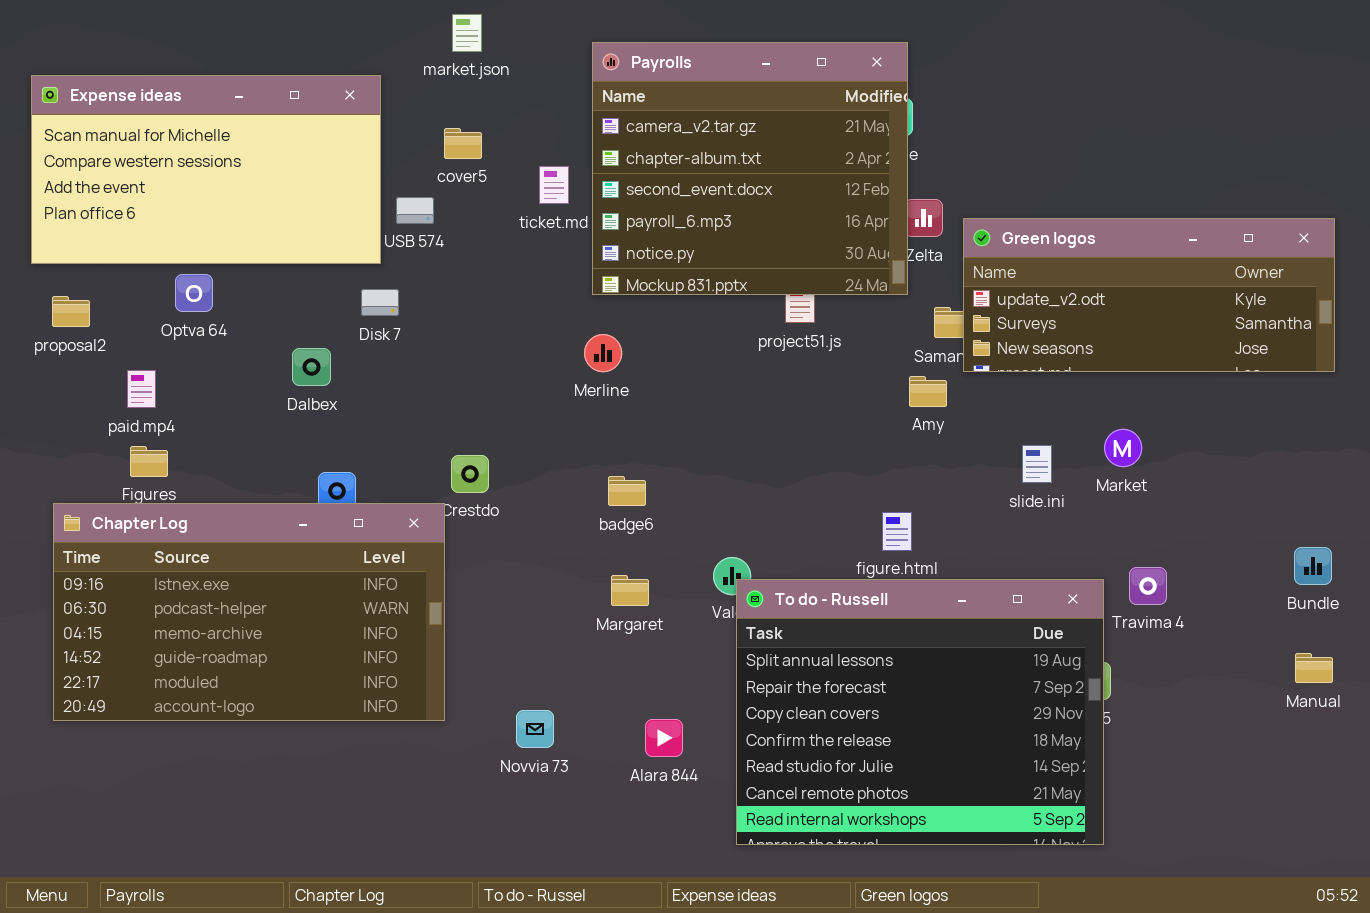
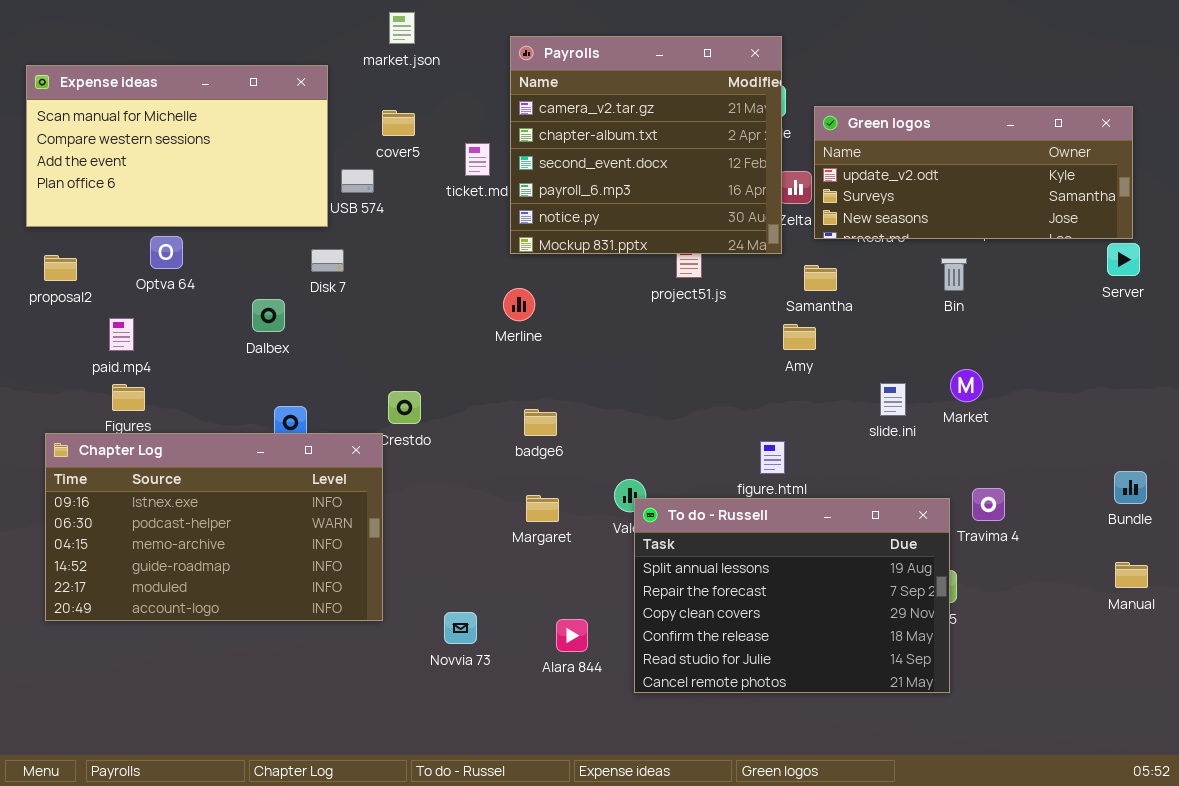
Green logos: [963,218,1335,372] -> [814,106,1133,239], moved
To do - Russell: [736,579,1104,845] -> [634,498,950,693], resized

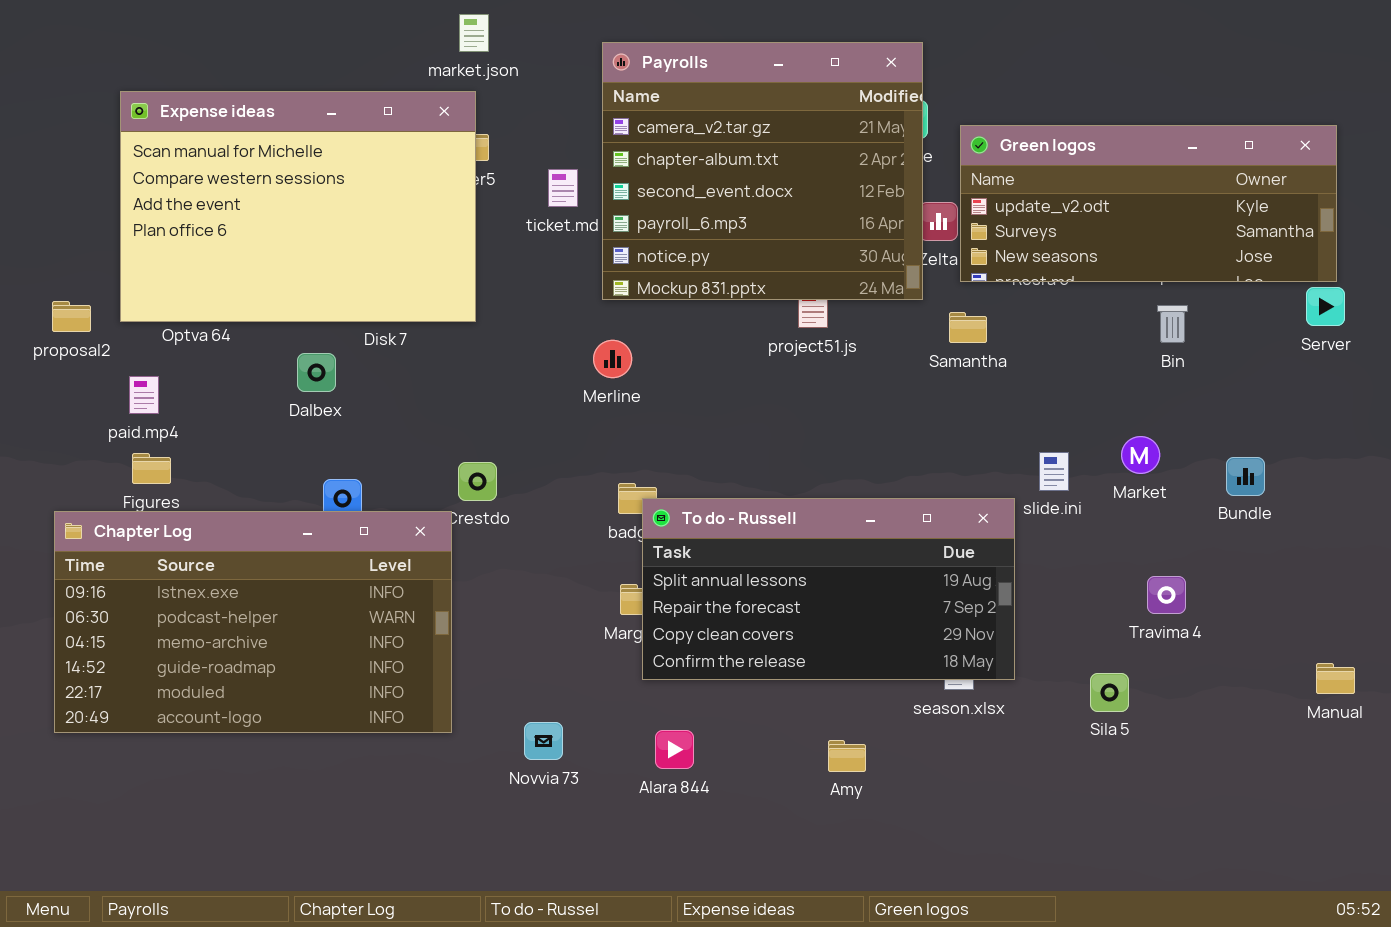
Expense ideas: [26,65,328,227] -> [120,91,476,322], moved, resized
Bin: [941,258,967,291] -> [1157,305,1188,343], moved
Amy: [783,324,816,350] -> [828,740,866,772], moved
Bundle: [1114,471,1147,504] -> [1226,457,1265,496], moved
To do - Russell: [634,498,950,693] -> [642,498,1015,680], moved, resized

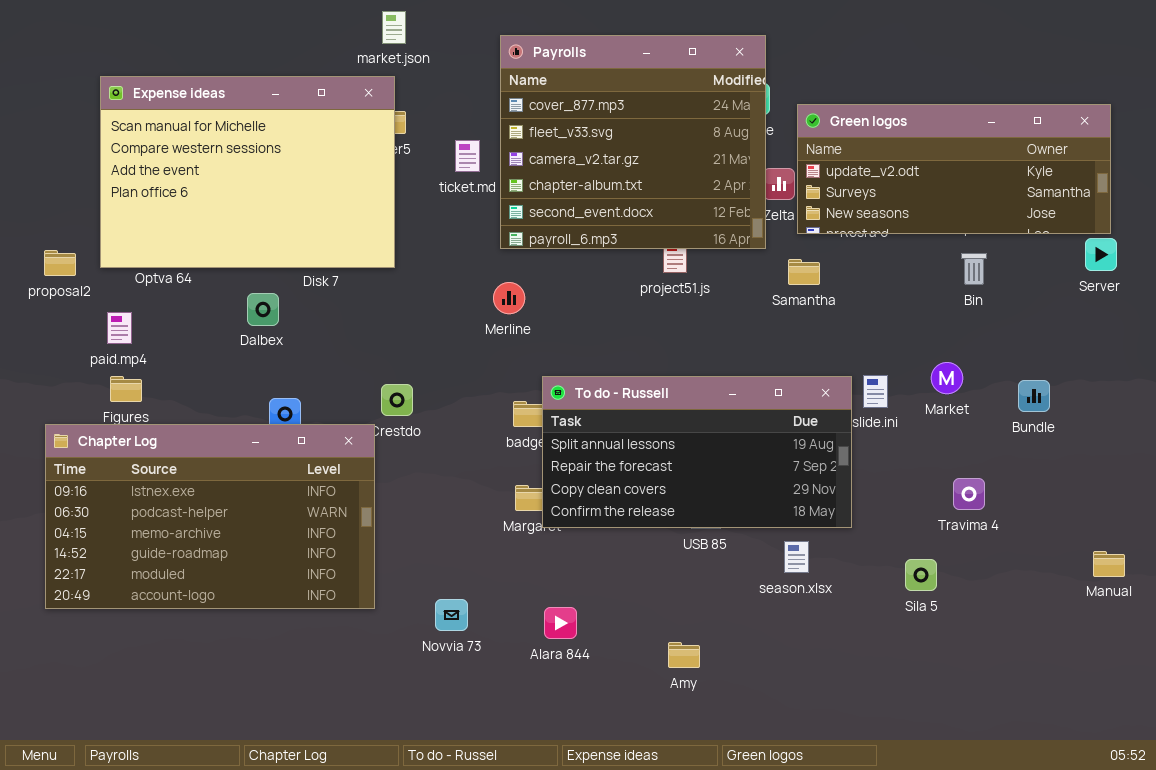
Payrolls: [602,42,923,300] -> [500,35,766,249], scrolled up 2 rows
To do - Russell: [642,498,1015,680] -> [542,376,852,528], moved
Amy: [828,740,866,772] -> [668,642,700,668], moved

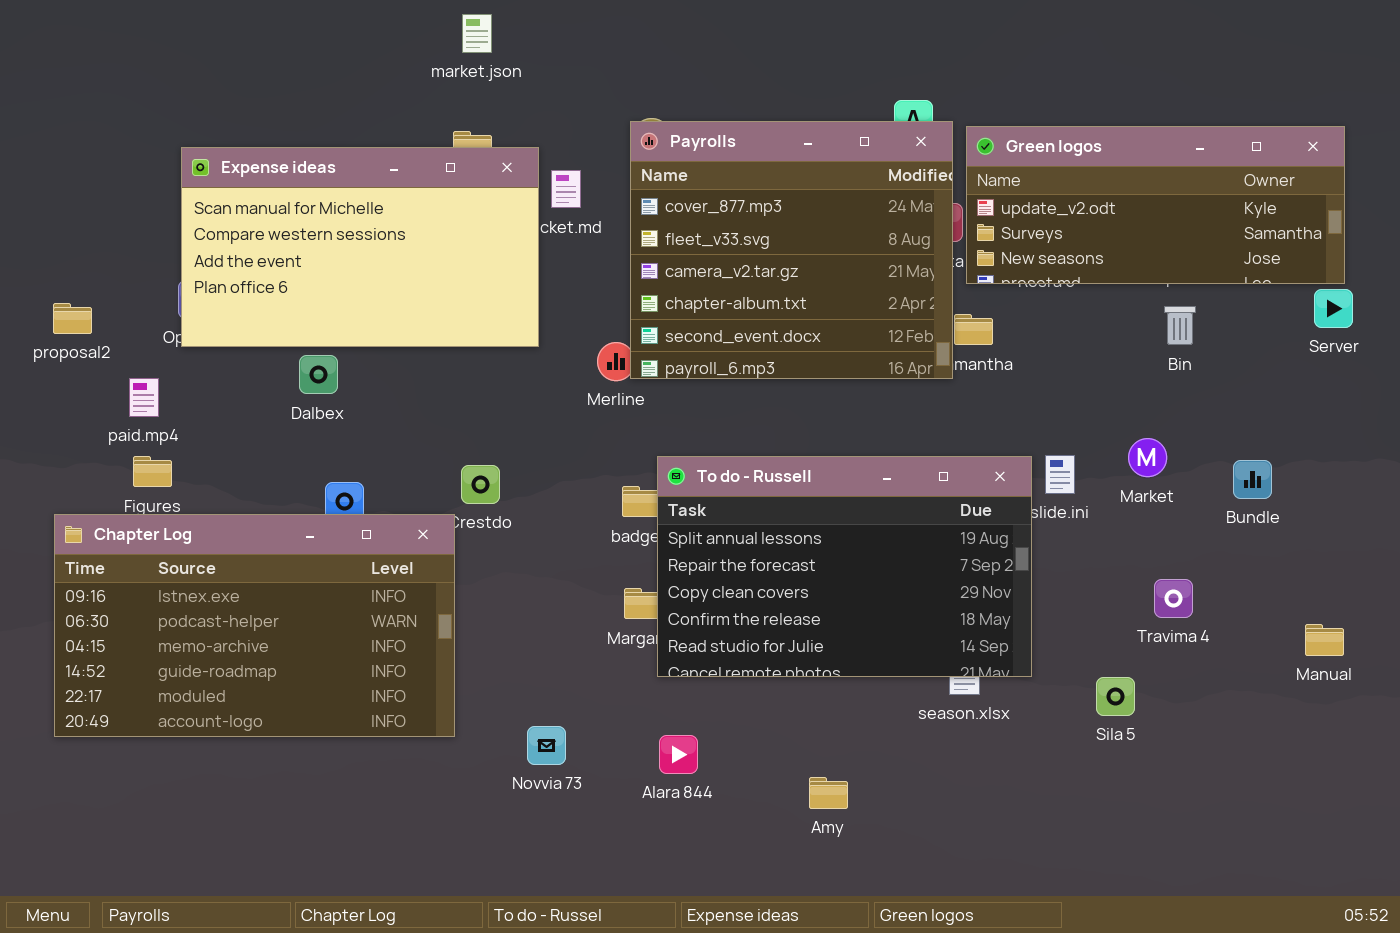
Payrolls: [500,35,766,249] -> [630,121,953,379], moved
Expense ideas: [100,76,395,268] -> [181,147,539,347], moved, resized
To do - Russell: [542,376,852,528] -> [657,456,1032,677], resized
Manual: [1093,551,1125,577] -> [1305,624,1344,656], moved

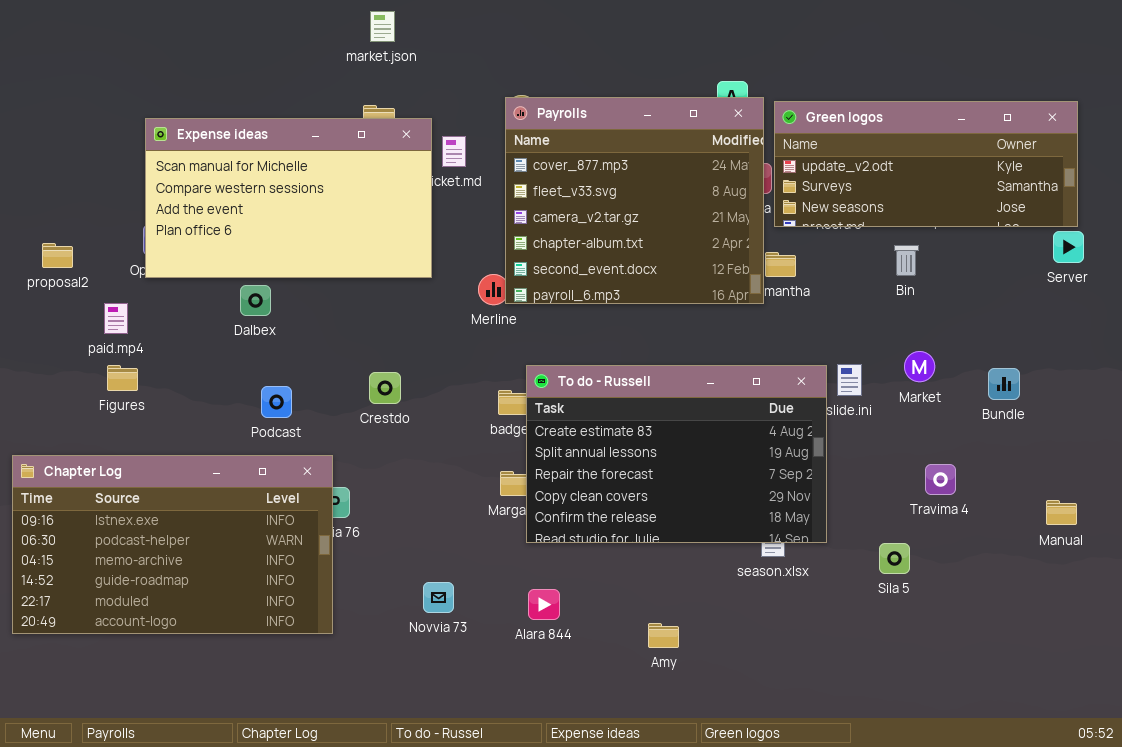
Bin: [1164,306,1196,345] -> [894,245,919,276], moved
To do - Russell: [657,456,1032,677] -> [526,365,827,543], scrolled up 1 row
Chapter Log: [54,514,455,737] -> [12,455,333,634], moved

